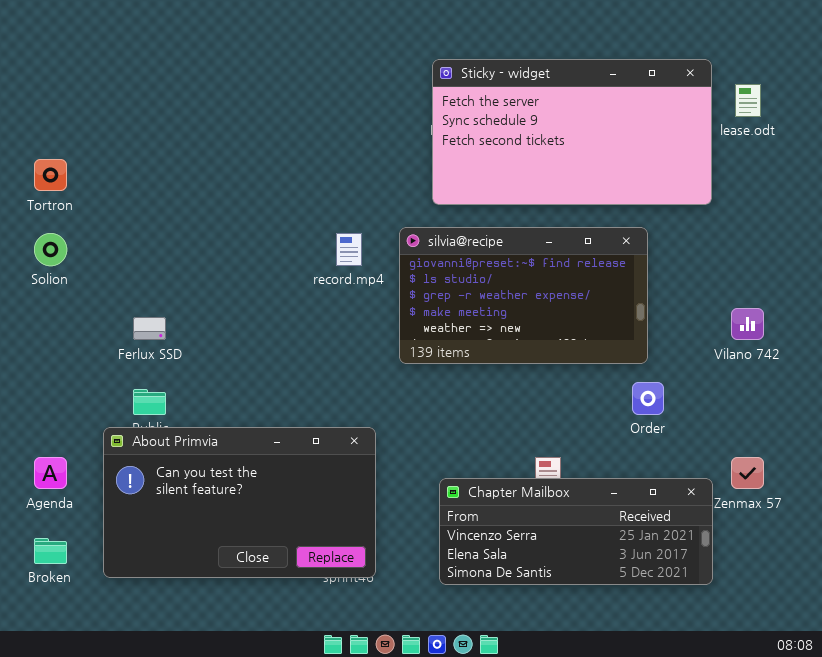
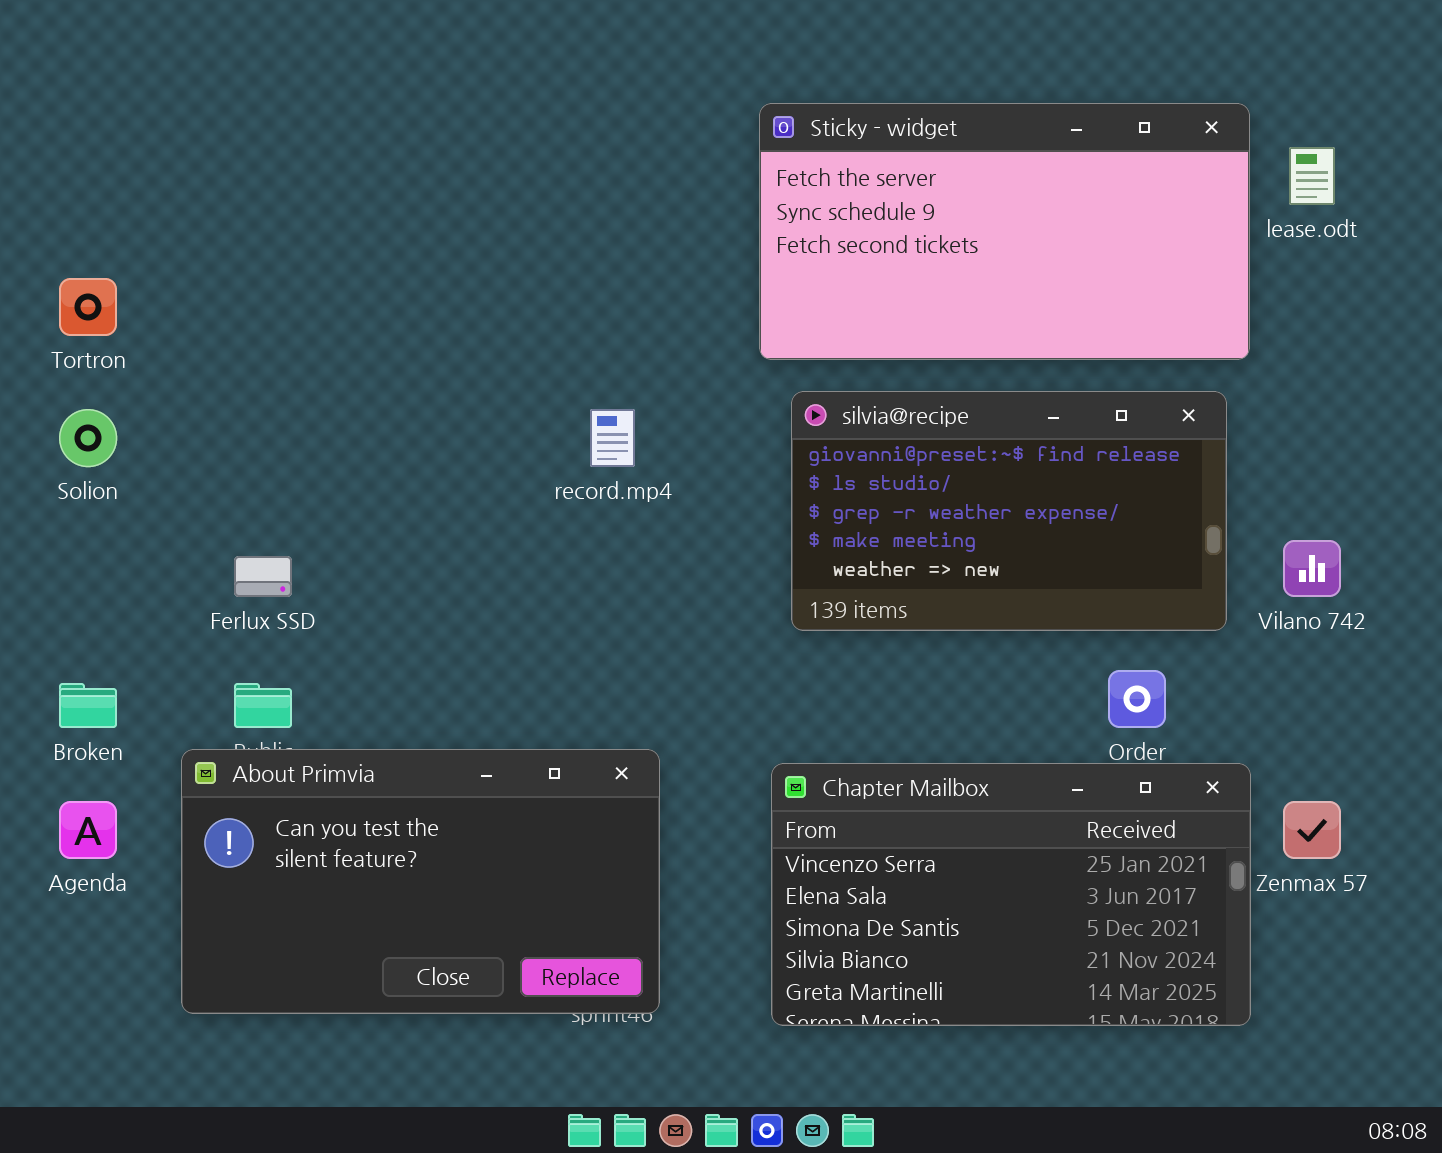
silvia@recipe: [399,227,648,364] -> [791,391,1227,631], moved
Chapter Mailbox: [439,478,713,585] -> [771,763,1251,1026], resized
Broken: [34,538,67,564] -> [59,683,117,728], moved

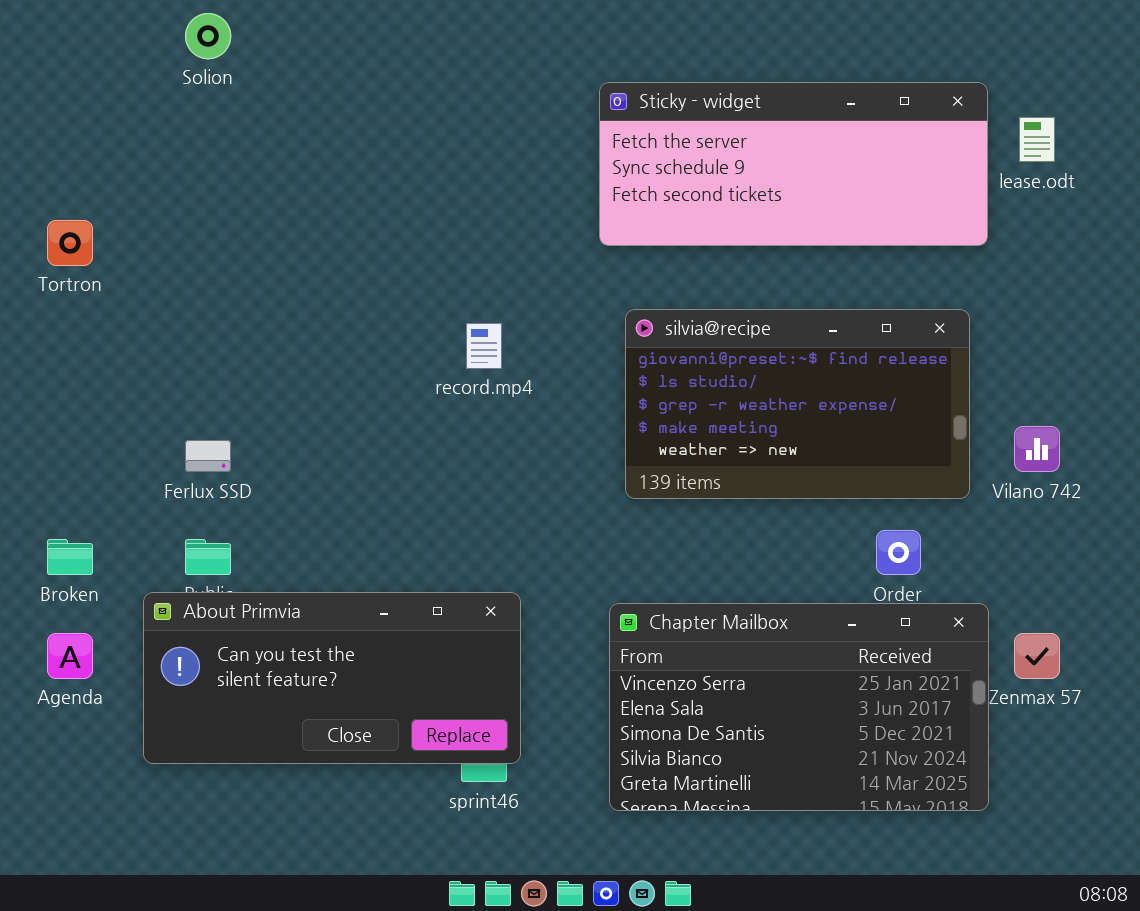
Sticky - widget: [759,103,1250,360] -> [599,82,988,246], resized
Solion: [59,409,117,467] -> [185,13,231,59], moved
About Primvia: [181,749,660,1014] -> [143,592,521,764], resized

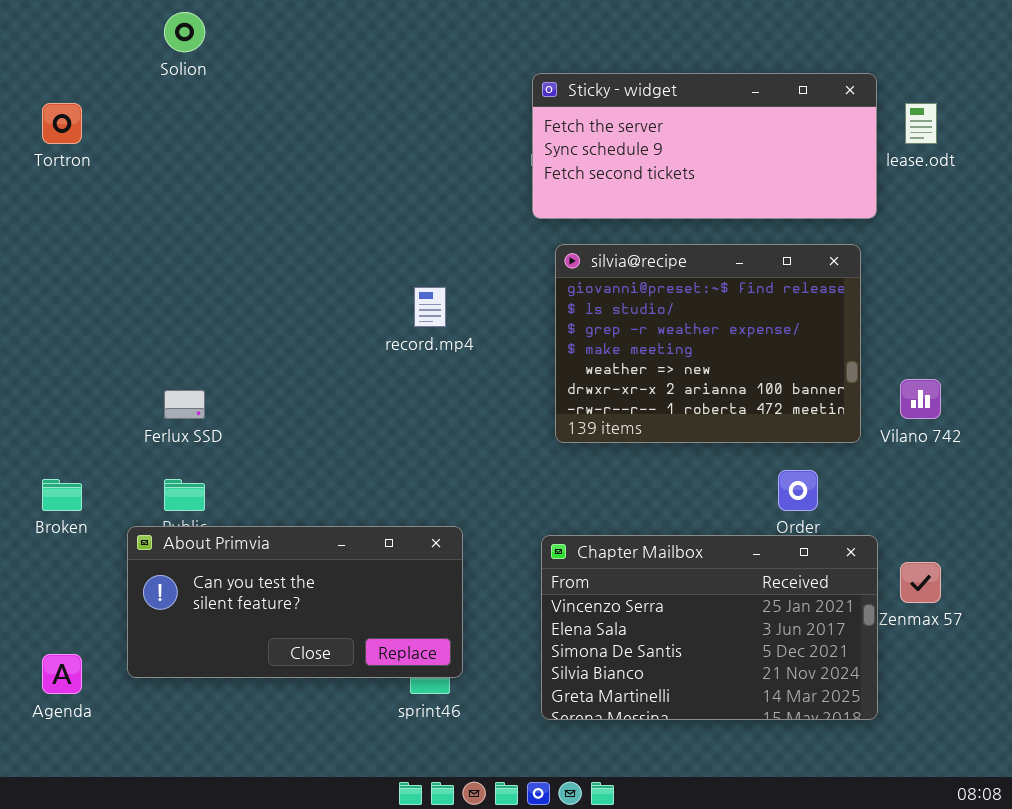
Tortron: [47,220,93,266] -> [42,103,82,144], moved
silvia@recipe: [625,309,970,499] -> [555,244,861,443], resized
Agenda: [47,633,93,679] -> [42,654,82,694], moved

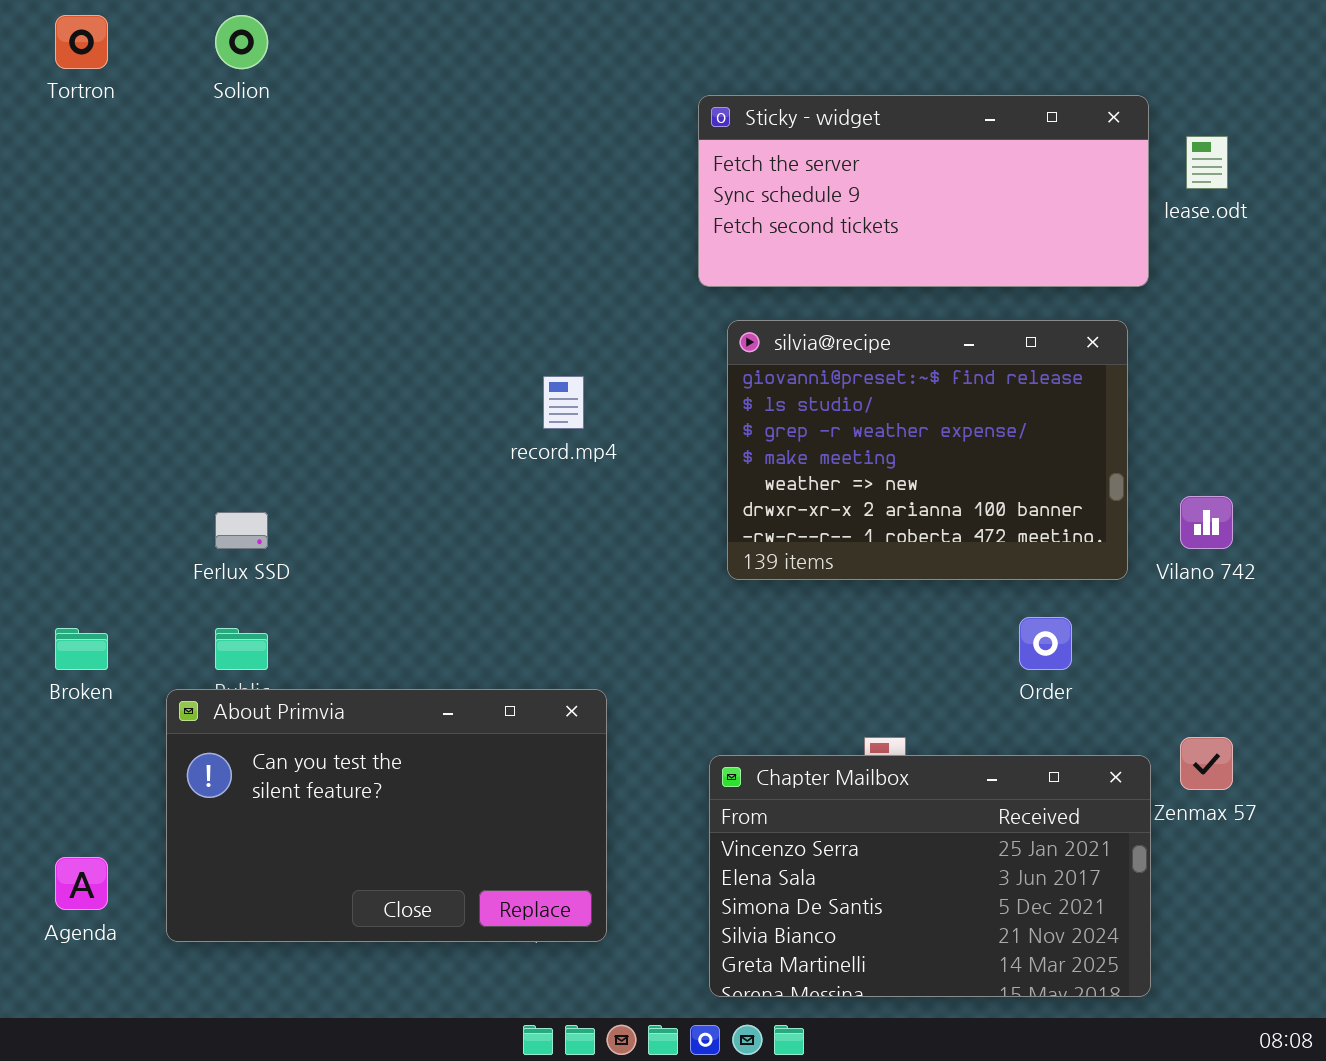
Tortron: [42,103,82,144] -> [55,15,108,69], moved
About Primvia: [127,526,463,678] -> [166,689,607,942], resized
Chapter Mailbox: [541,535,878,720] -> [709,755,1151,997], moved

